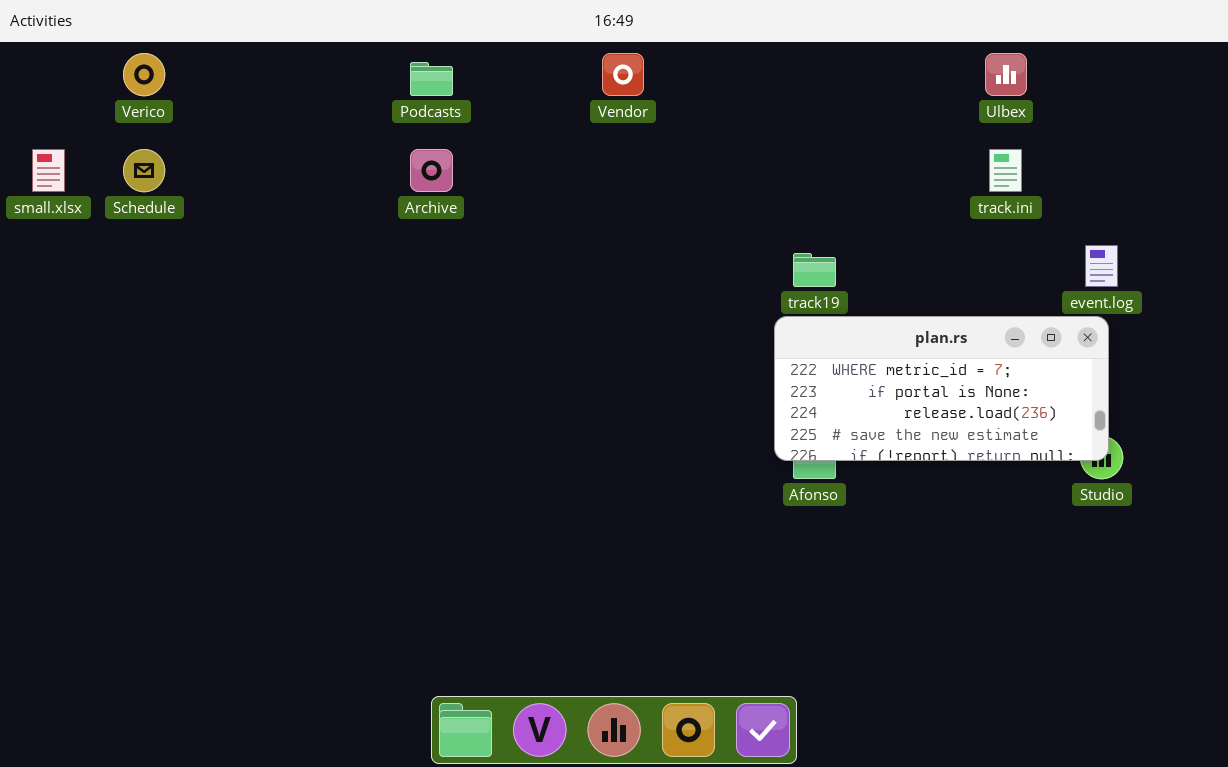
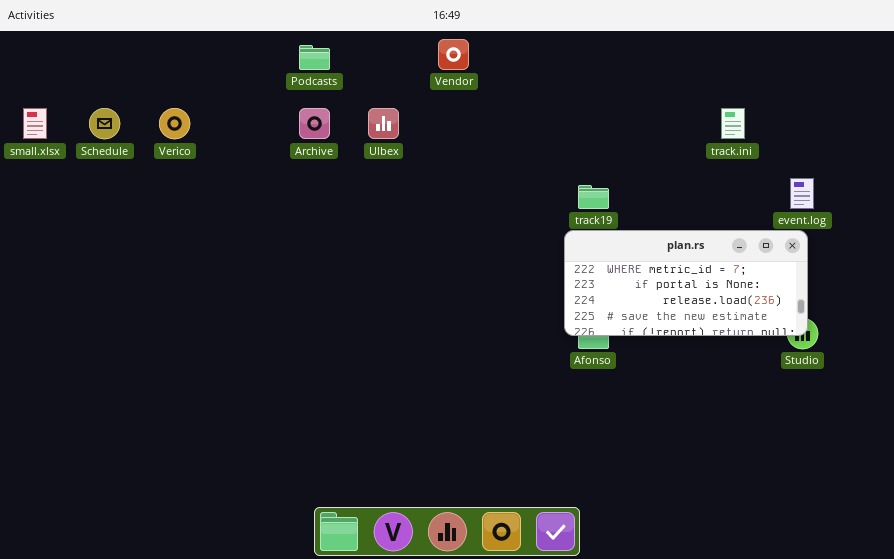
Verico: [123,53,165,96] -> [159,108,190,139], moved
Ulbex: [985,53,1027,96] -> [368,108,399,139], moved

